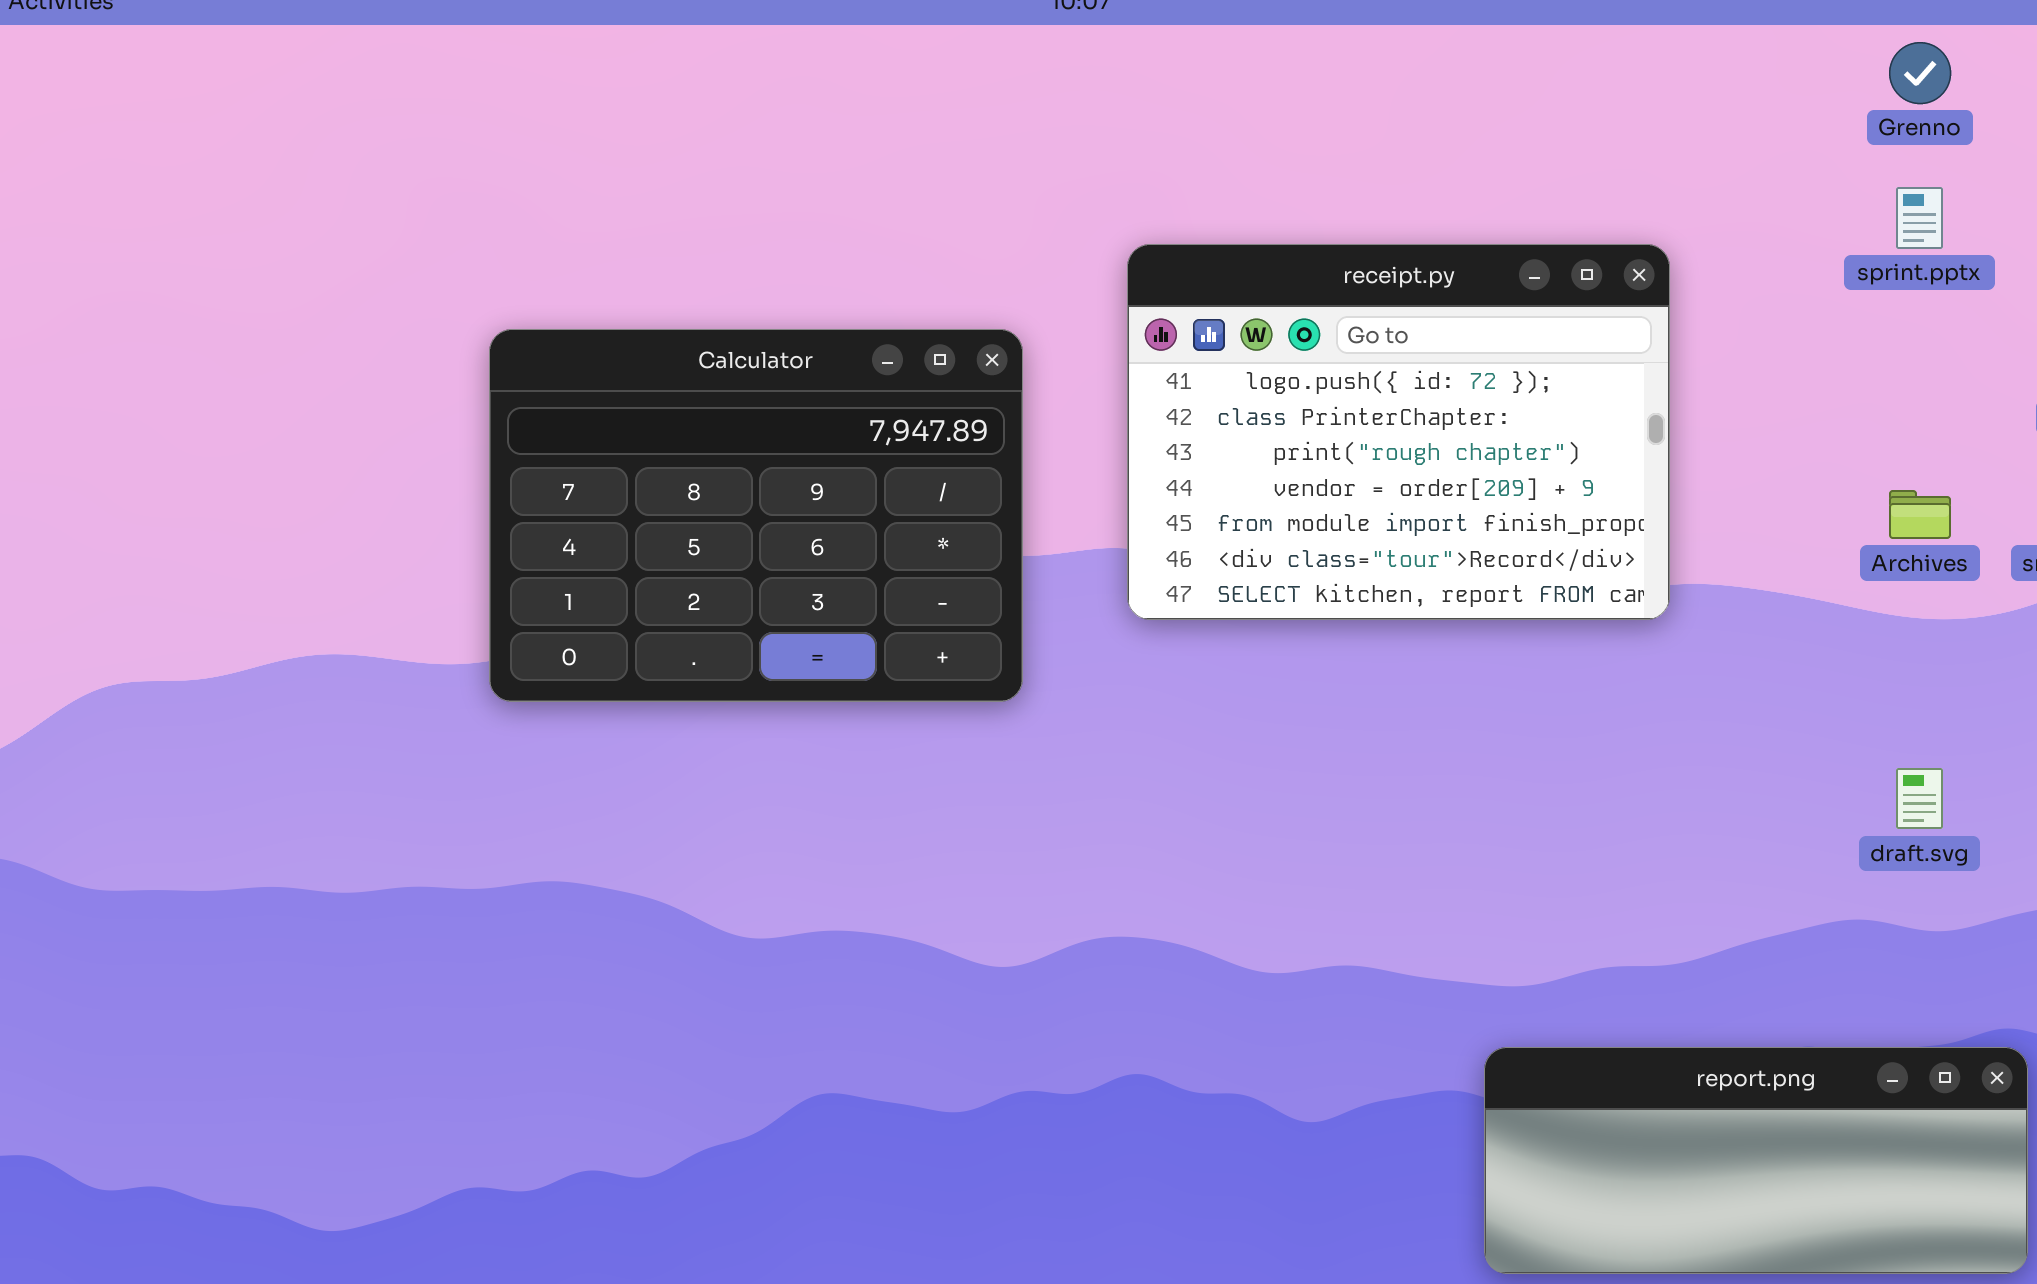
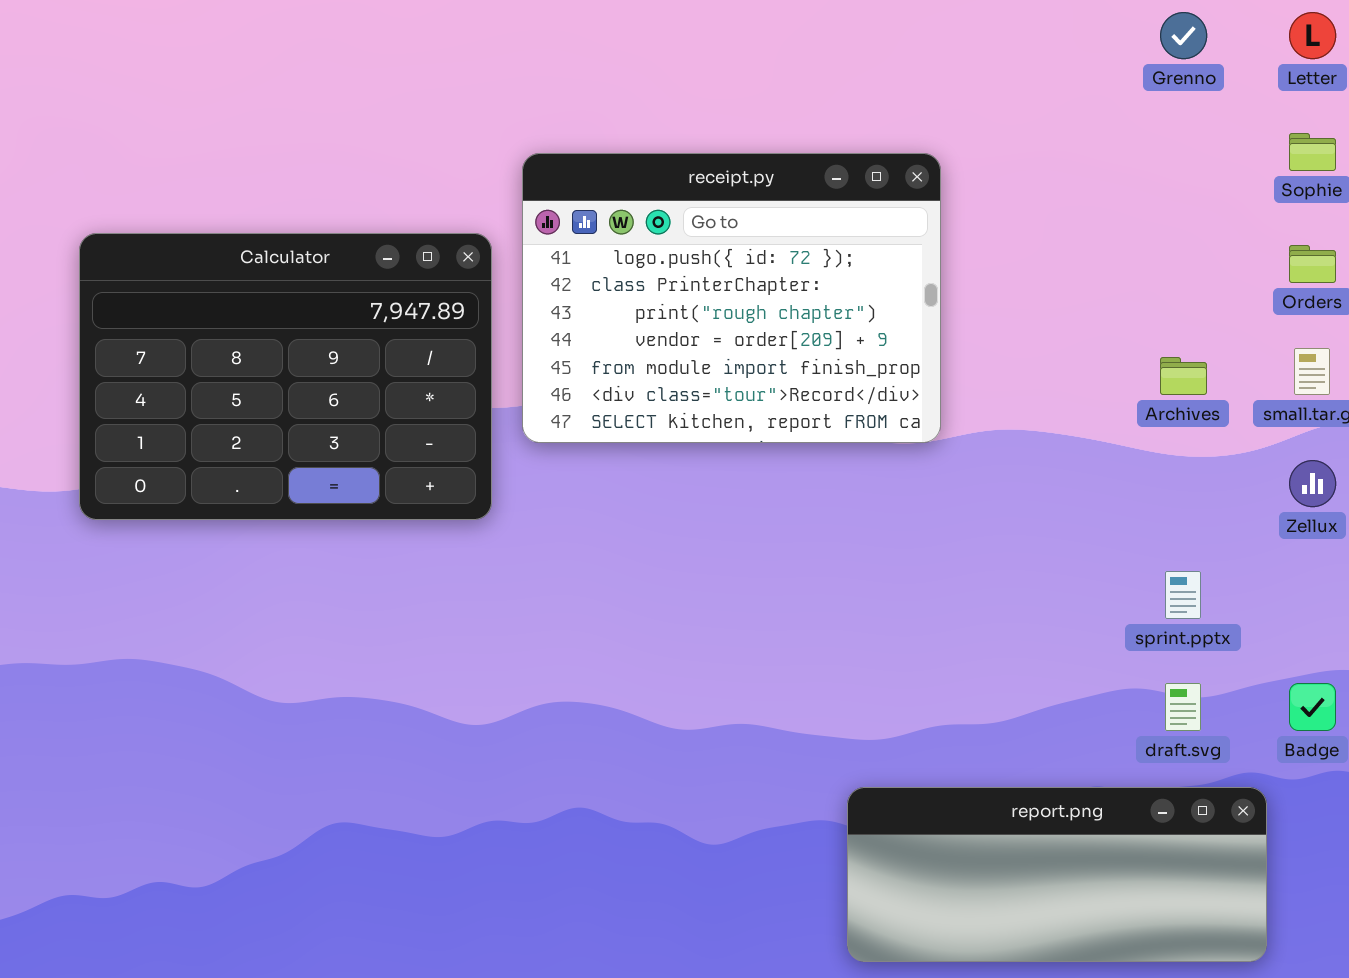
sprint.pptx: [1896,187,1943,249] -> [1165,571,1201,619], moved
receipt.py: [1127,244,1670,620] -> [522,153,941,443], moved
draft.svg: [1896,768,1943,829] -> [1165,683,1201,731], moved

